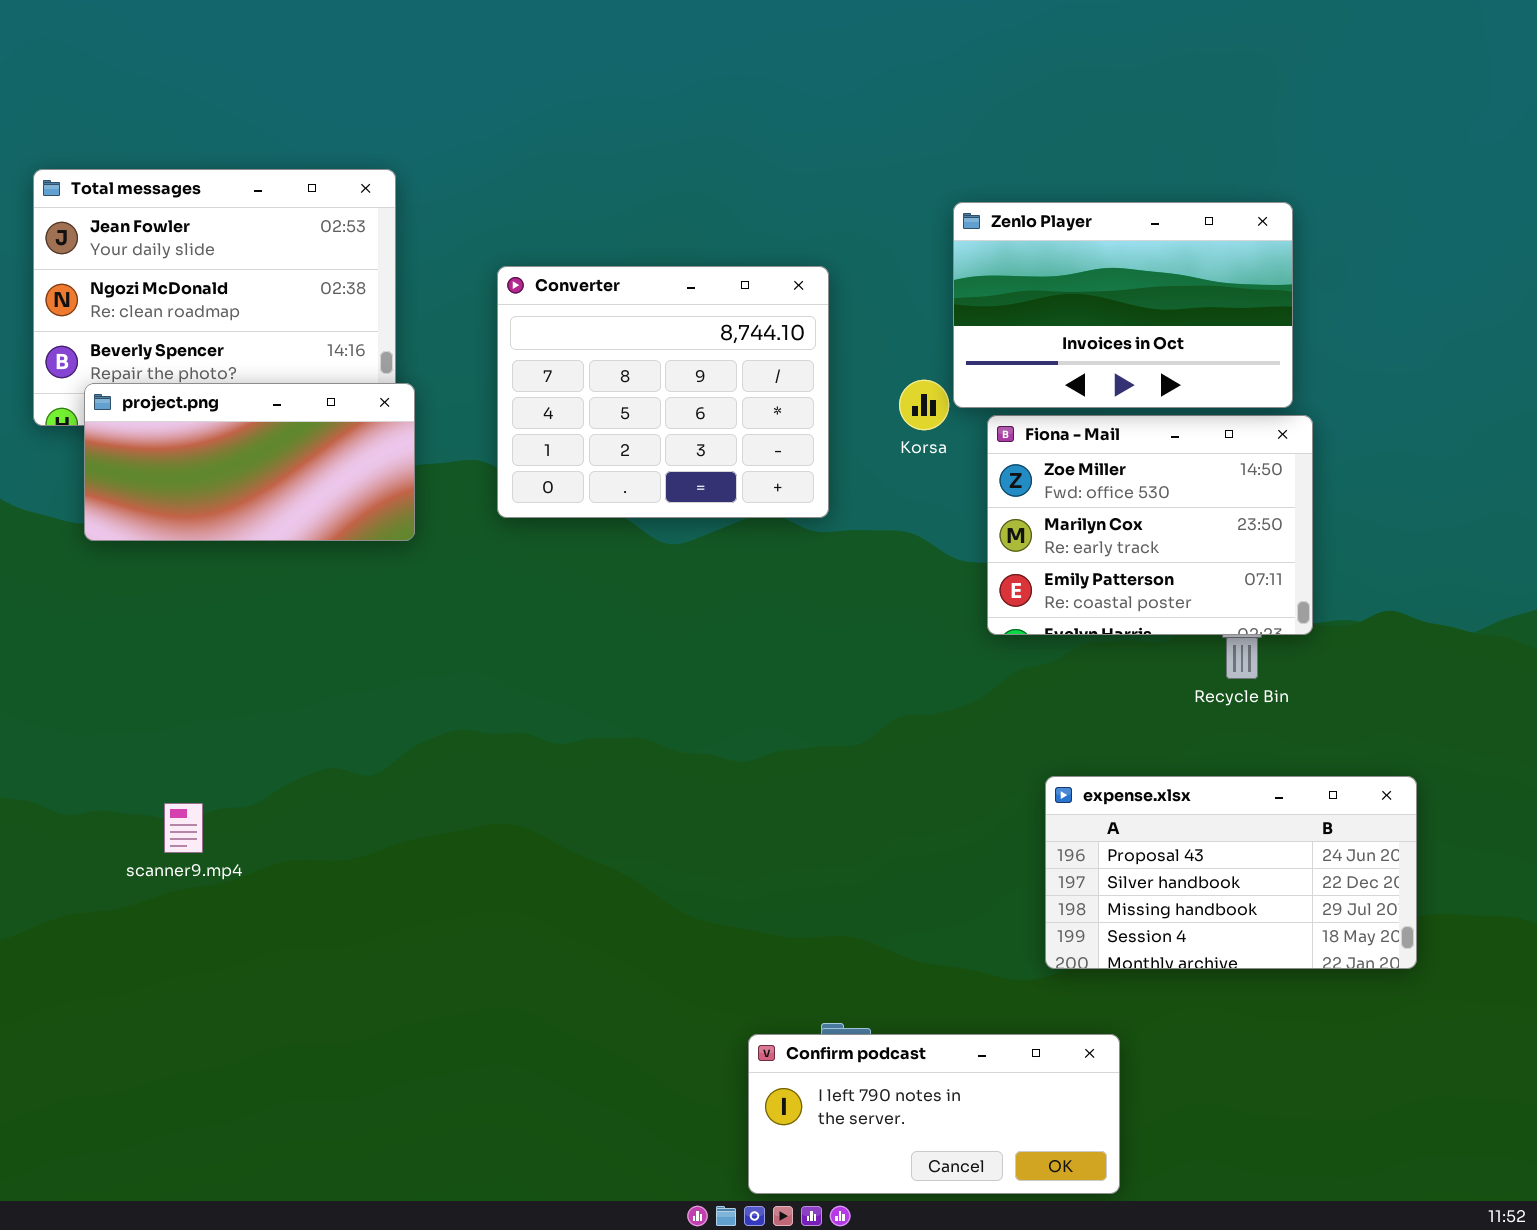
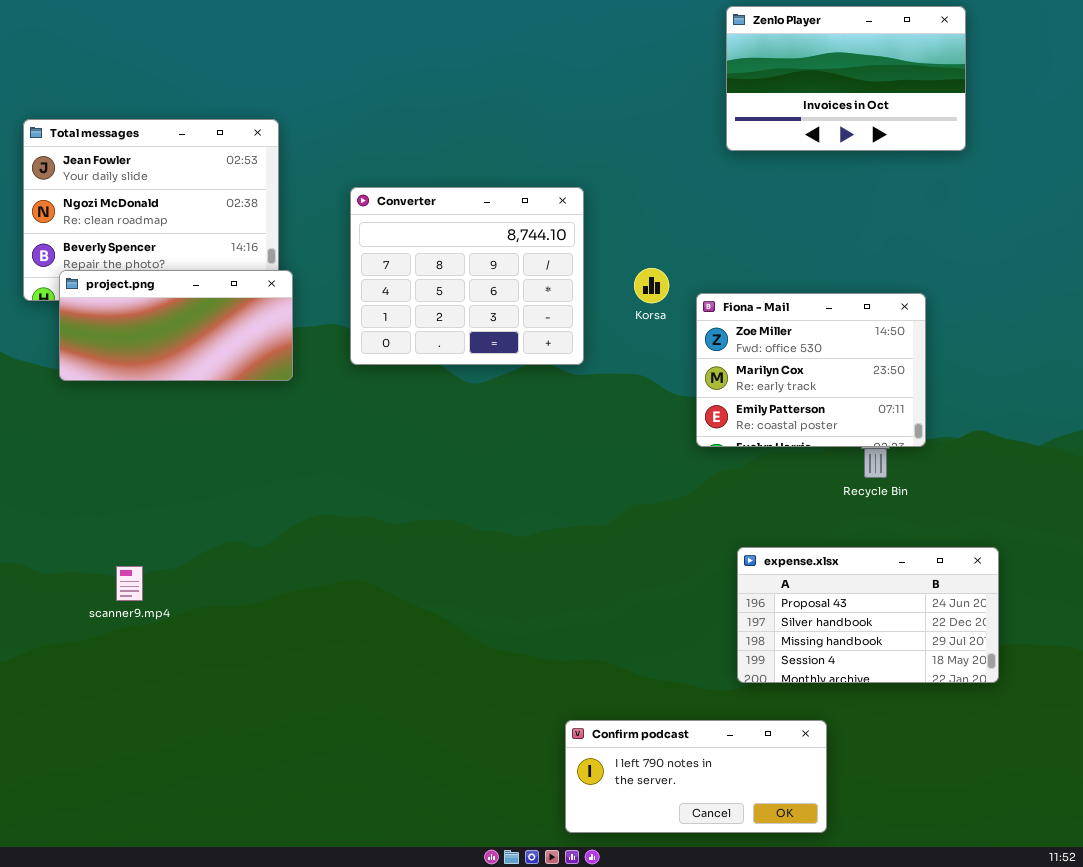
Zenlo Player: [953,202,1293,408] -> [726,6,966,151], moved
Confirm podcast: [748,1034,1120,1194] -> [565,720,827,833], moved

